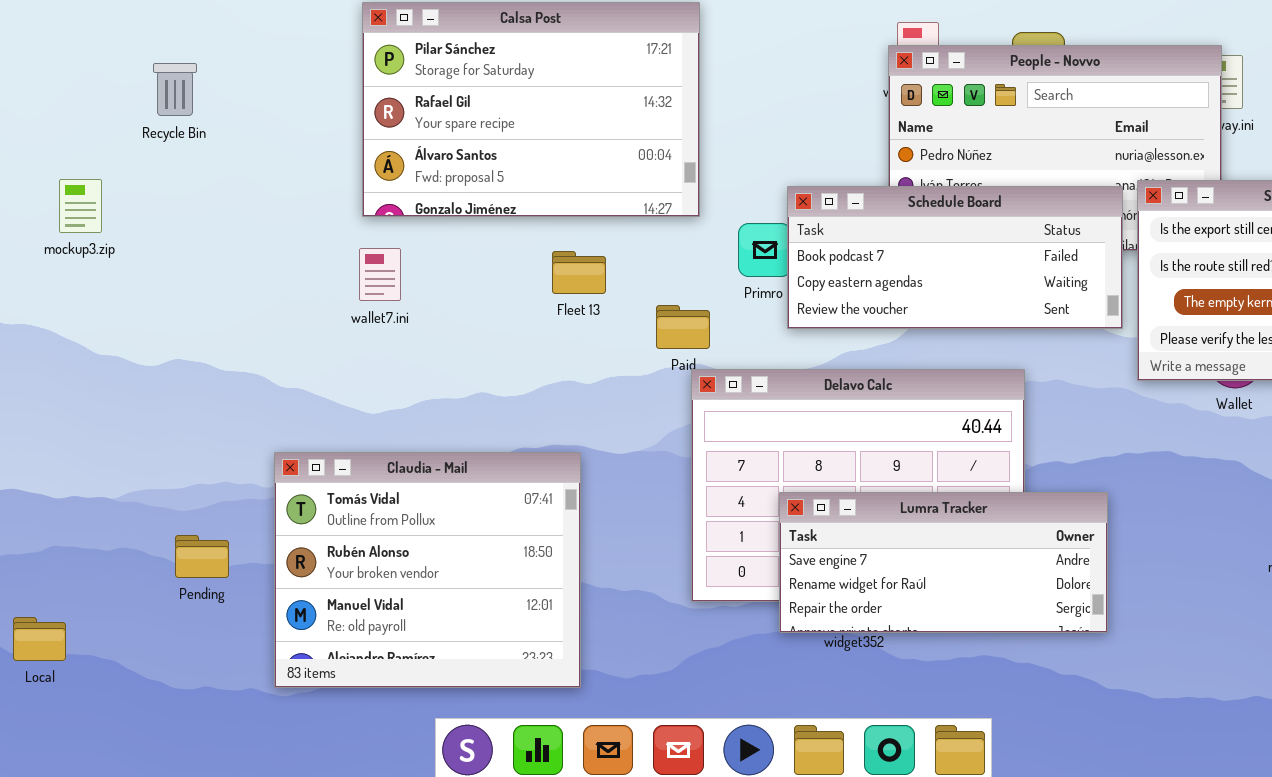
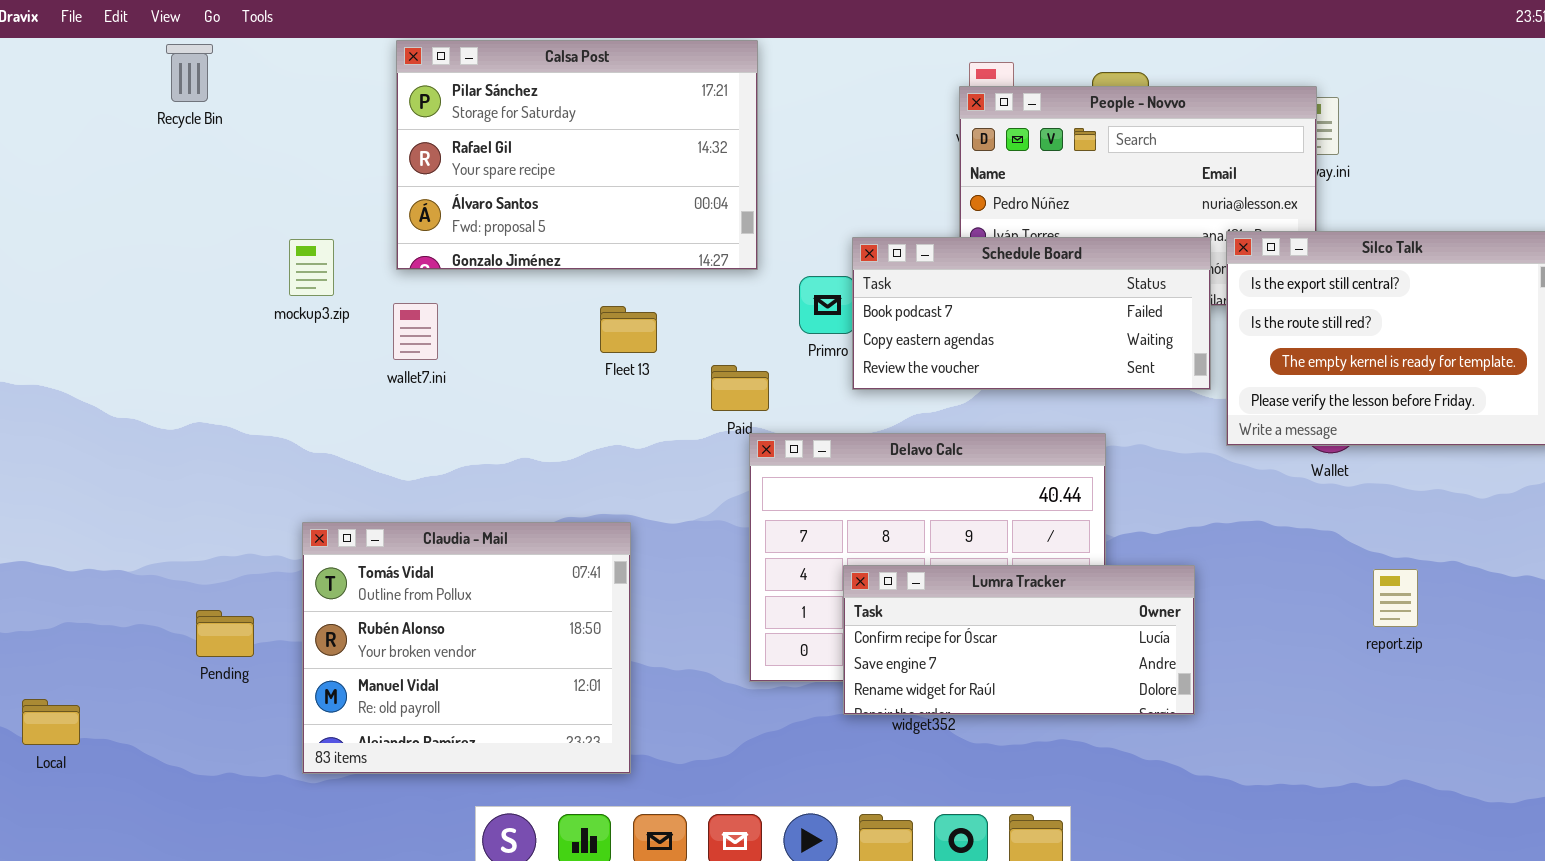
Recycle Bin: [153,63,197,116] -> [166,44,213,102], moved
mockup3.zip: [59,179,102,233] -> [289,239,334,296], moved
Lumra Tracker: [779,492,1108,633] -> [843,565,1195,715], scrolled up 1 row

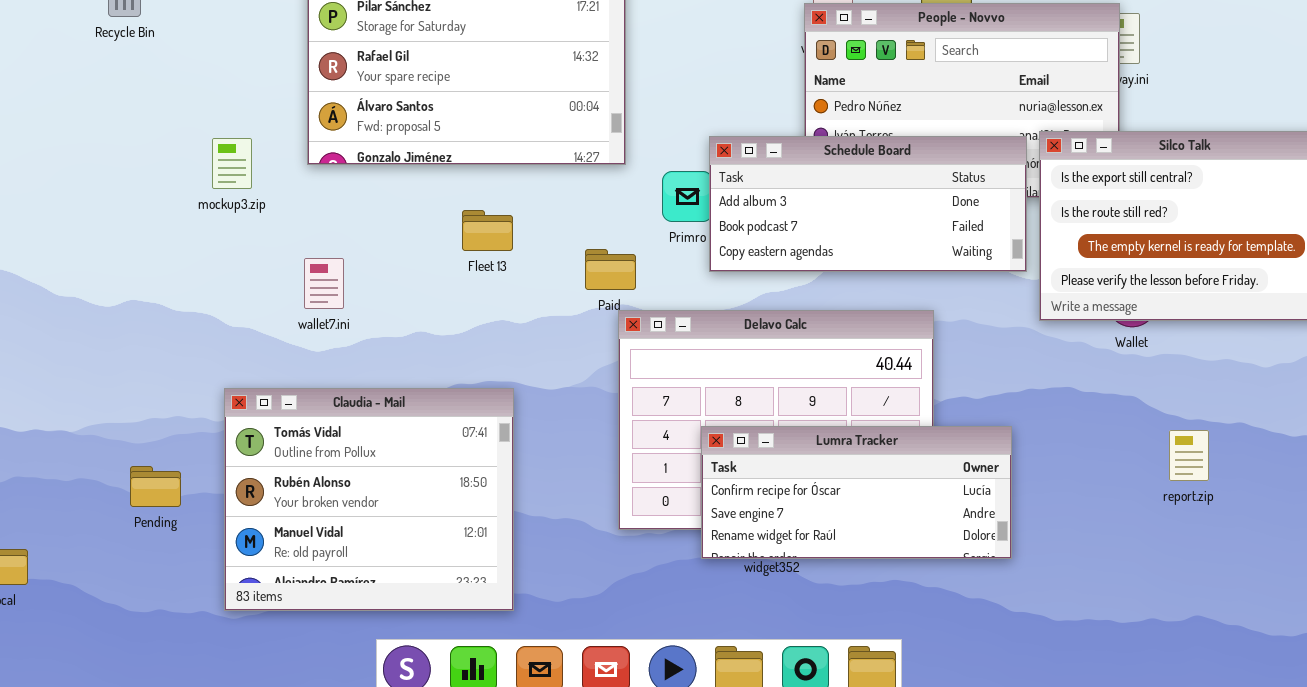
Schedule Board: [852,237,1211,390] -> [709,136,1027,272], scrolled up 1 row
wallet7.ini: [393,303,438,360] -> [304,258,344,309], moved
Fleet 13: [600,306,657,353] -> [462,210,513,251], moved

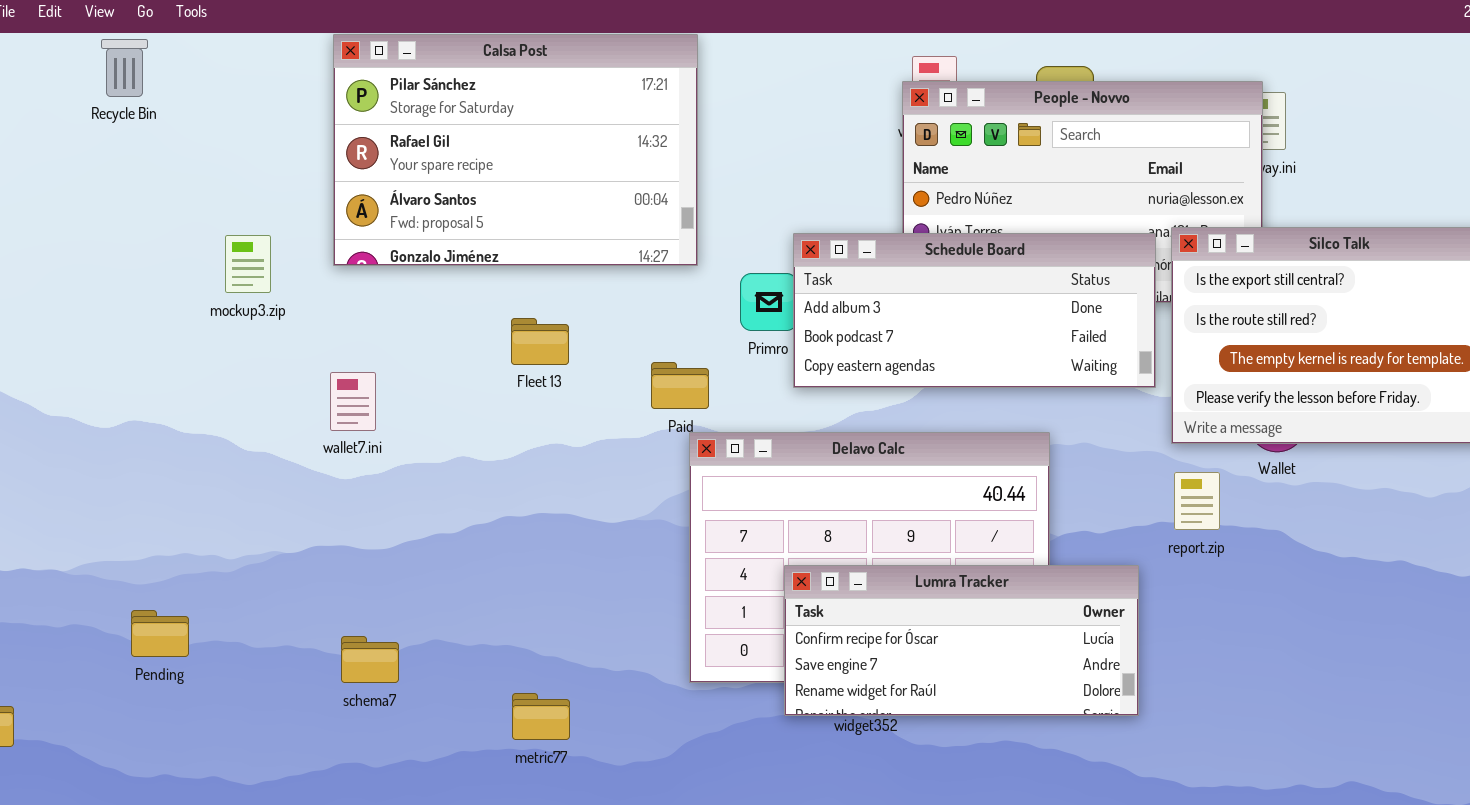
Claudia - Mail: [224,388,514,611] -> none, closed
report.zip: [1169,430,1209,481] -> [1174,472,1220,530], moved

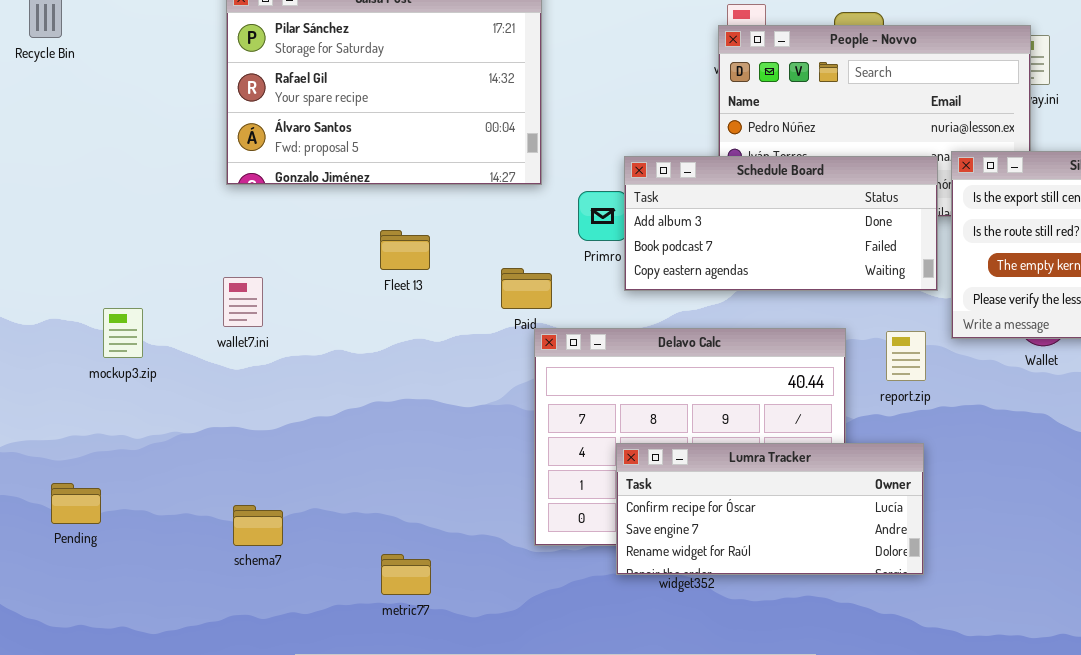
mockup3.zip: [225,235,271,293] -> [103,308,143,358], moved
report.zip: [1174,472,1220,530] -> [886,331,926,381], moved

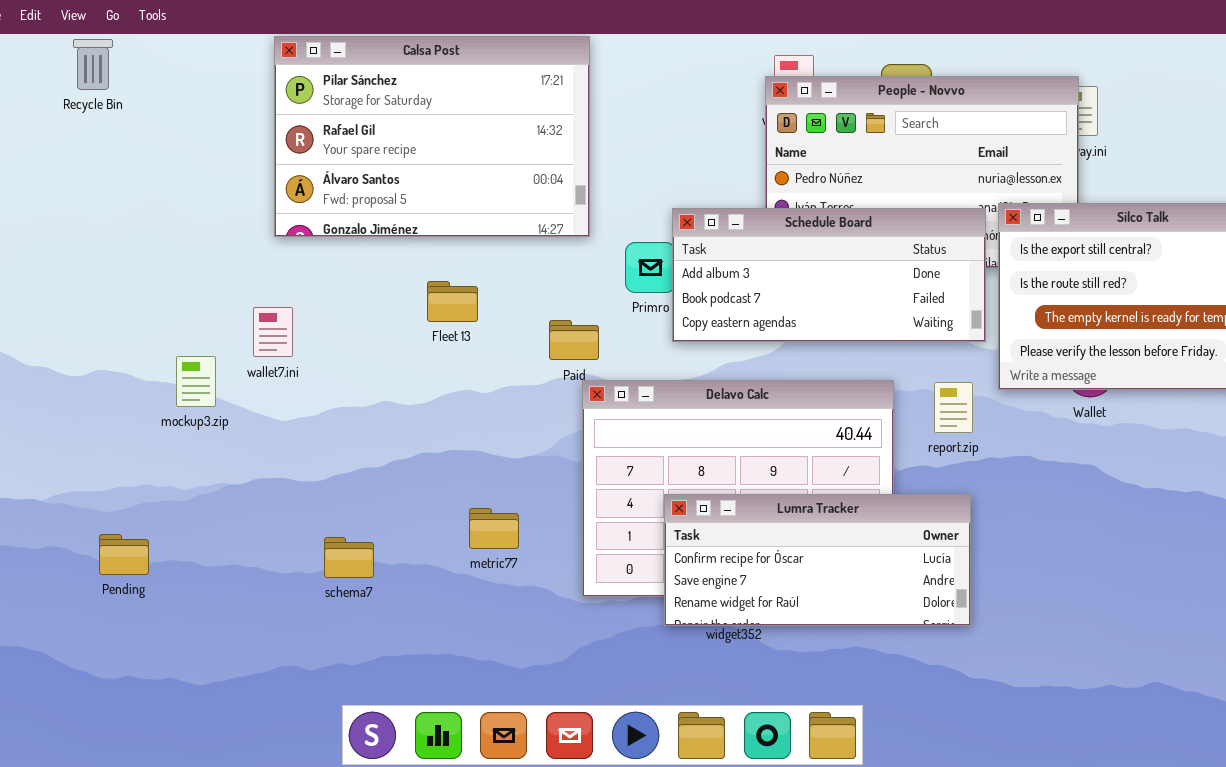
wallet7.ini: [223,277,263,327] -> [253,307,293,357], moved
mockup3.zip: [103,308,143,358] -> [176,356,216,407], moved
schema7: [233,505,283,546] -> [324,537,374,578], moved
metric77: [381,554,431,595] -> [469,508,519,549], moved

